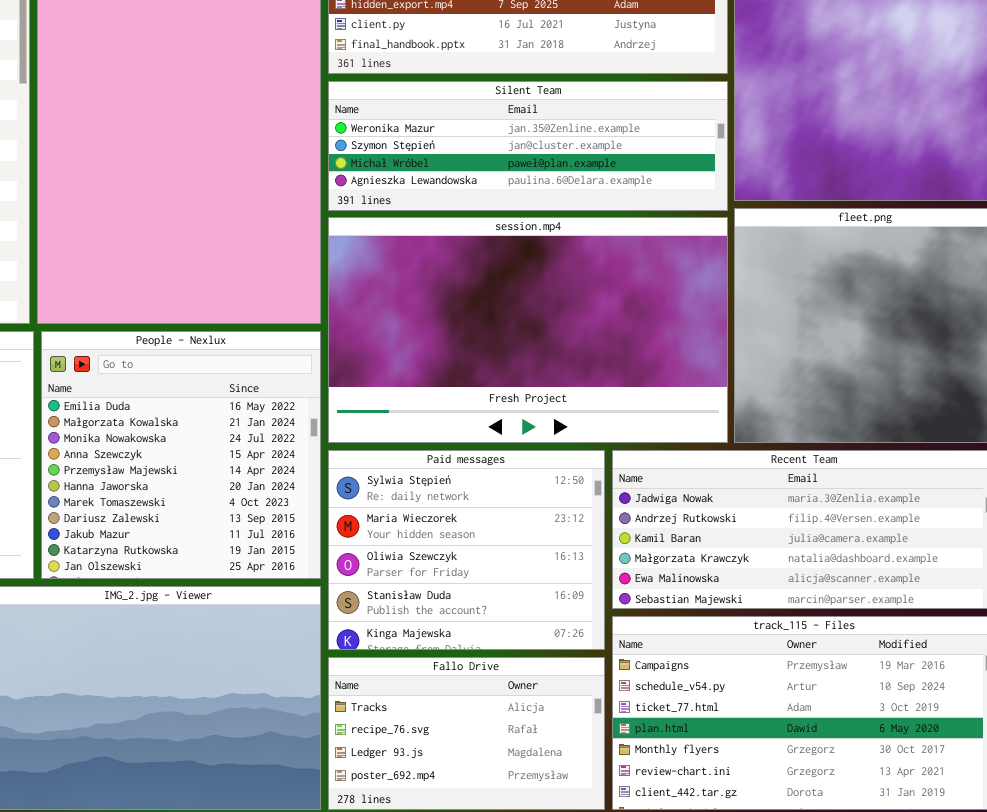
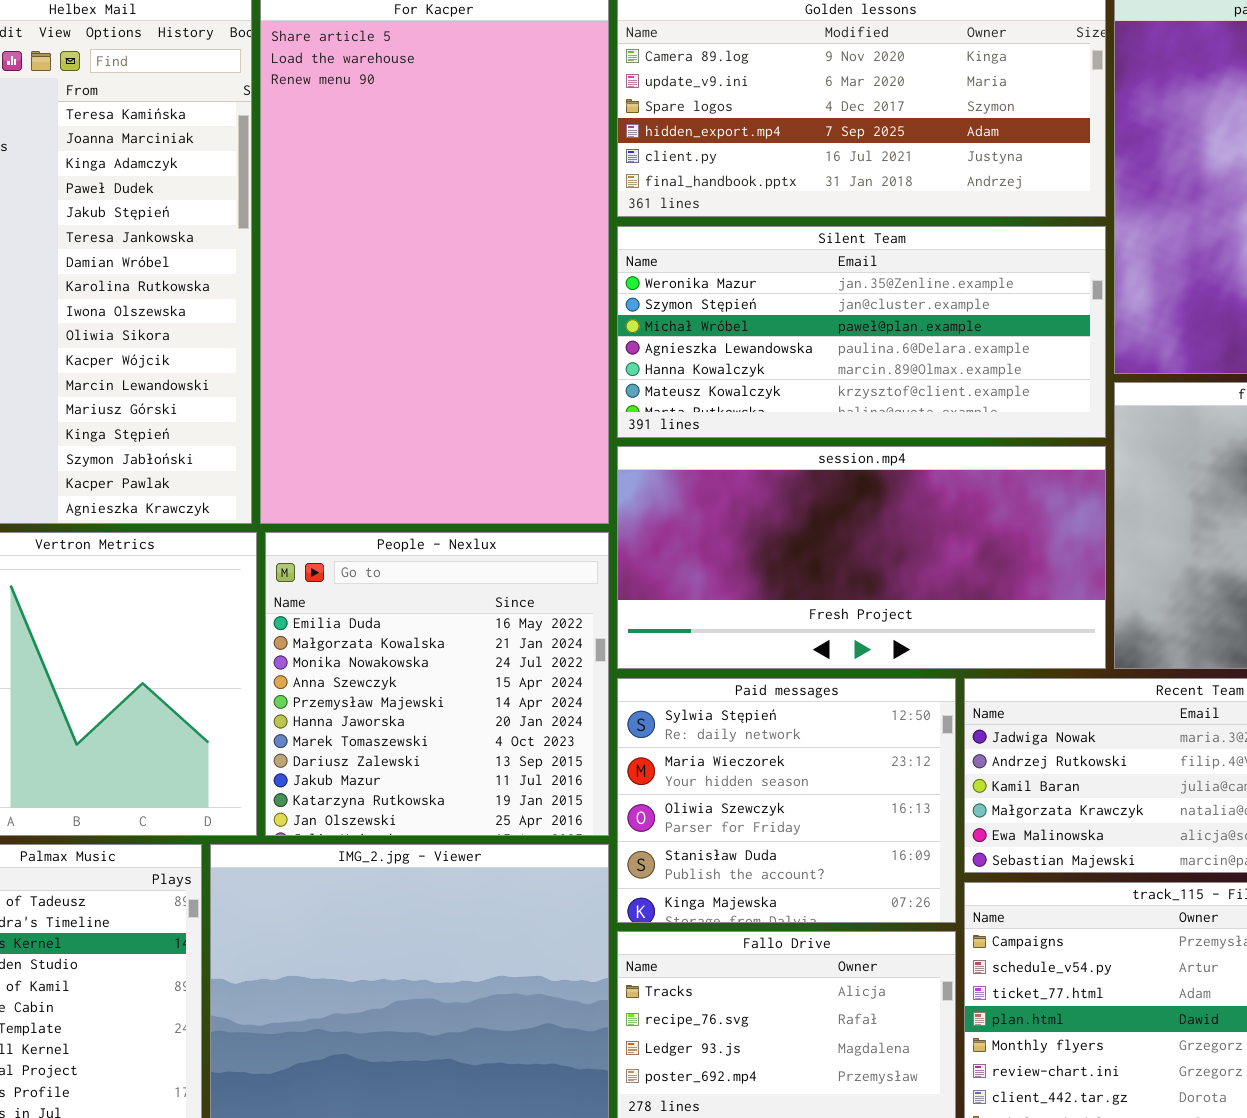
Silent Team: [328,81,728,211] -> [617,226,1106,438], resized
session.mp4: [328,217,728,443] -> [617,446,1106,669], resized

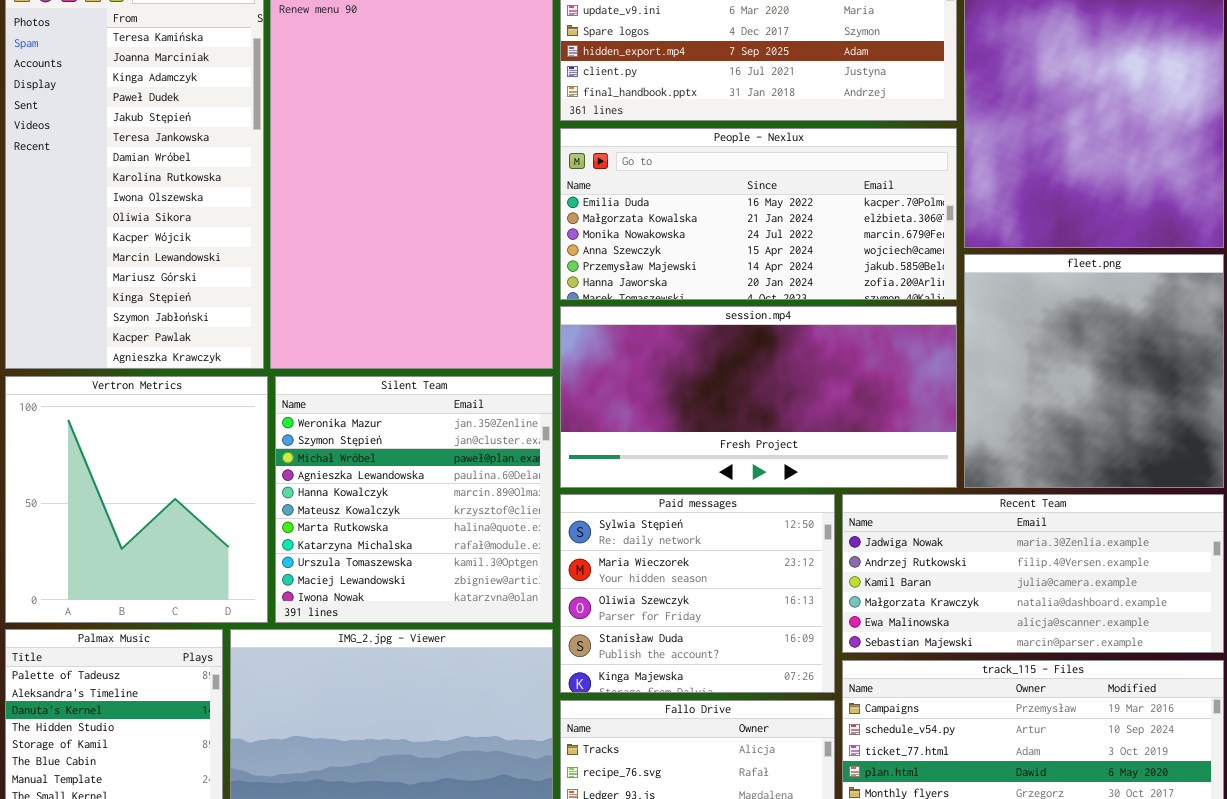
Silent Team: [617,226,1106,438] -> [275,376,553,623], moved, resized
People - Nexlux: [265,532,609,836] -> [560,128,957,300], moved, resized

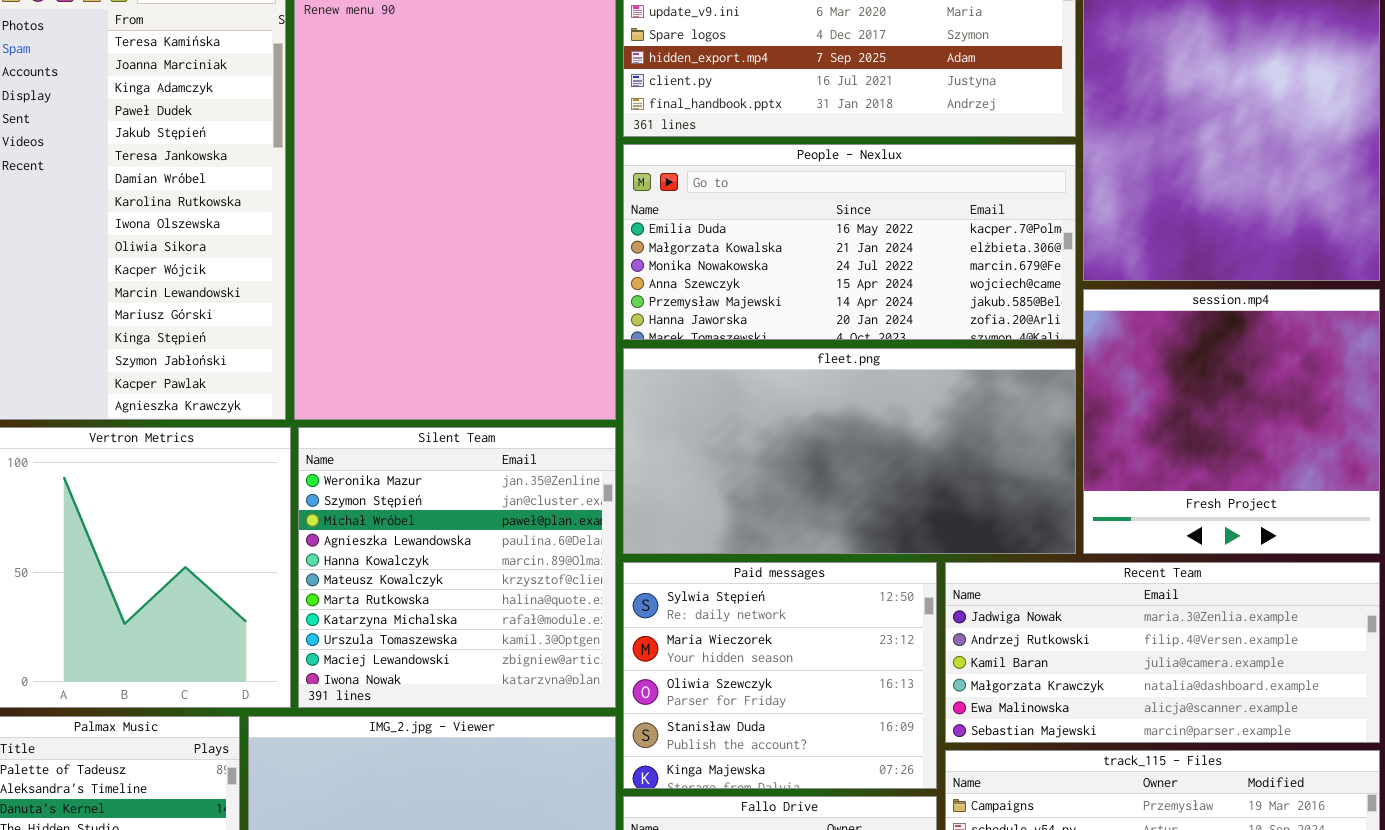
fleet.png: [964,254,1224,488] -> [623,348,1076,554], moved, resized
session.mp4: [560,306,957,488] -> [1083,289,1380,554], moved, resized

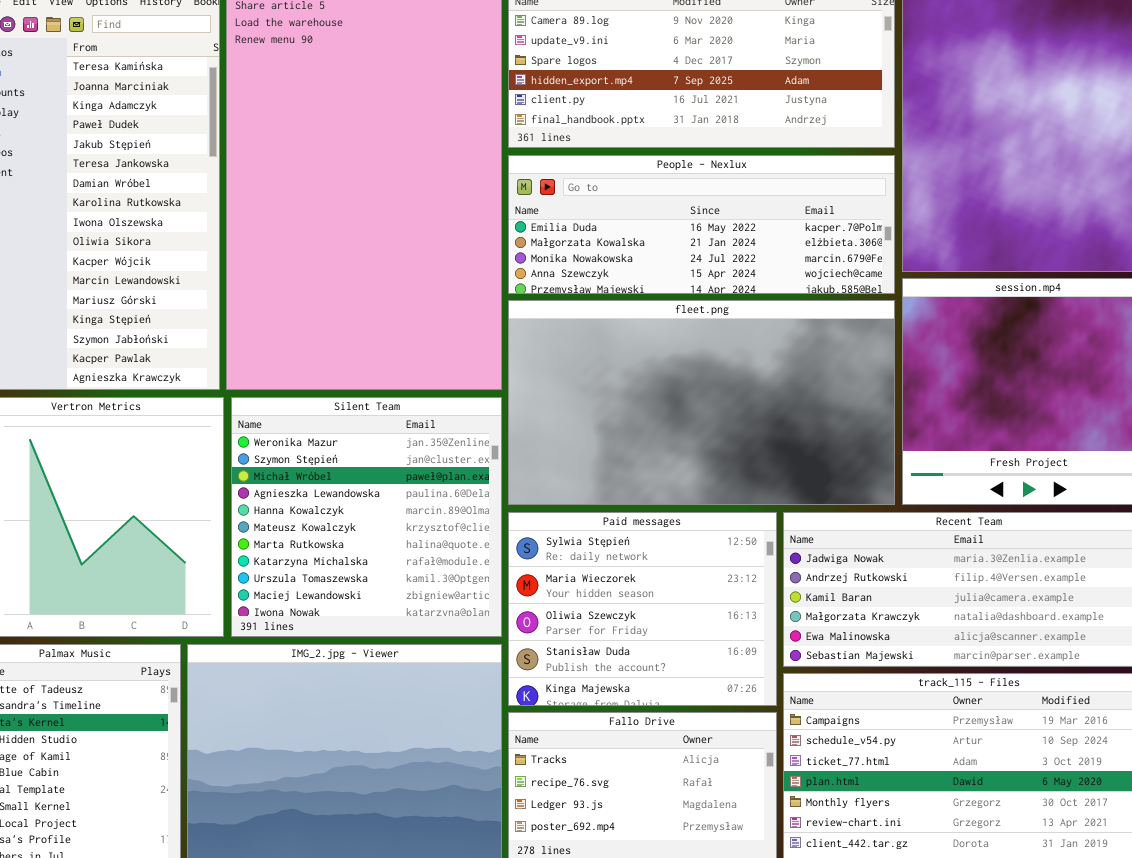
People - Nexlux: [623,144,1076,340] -> [508,155,895,294], resized
fleet.png: [623,348,1076,554] -> [508,300,895,505], resized

